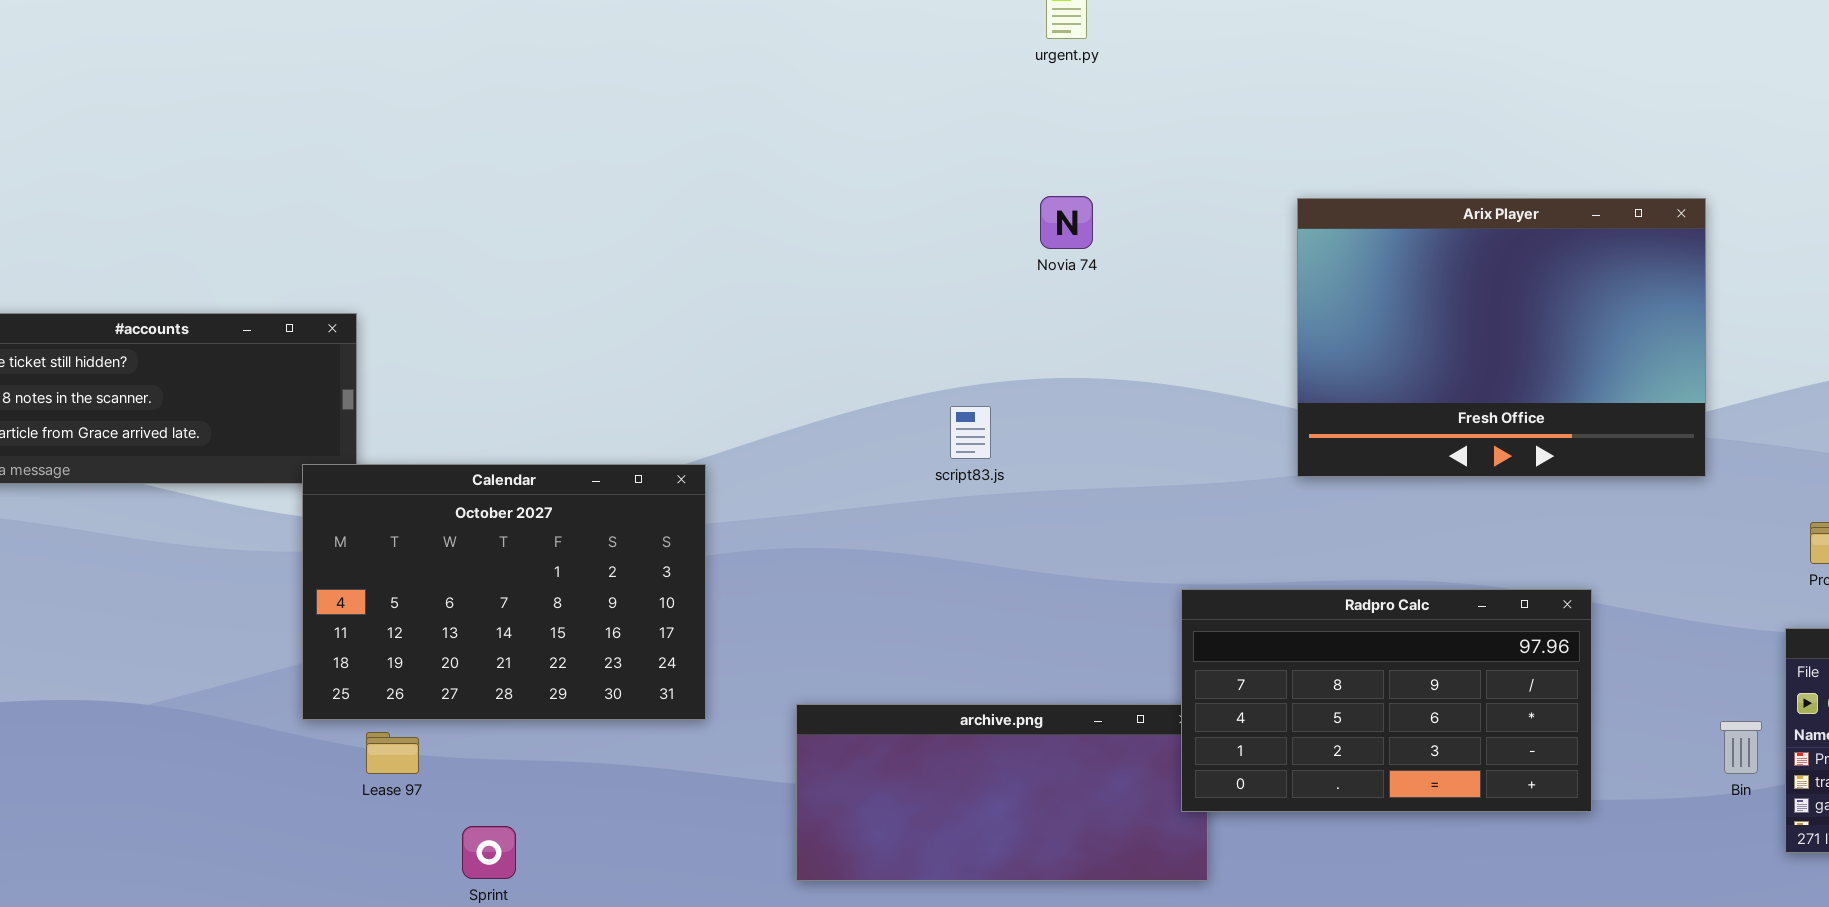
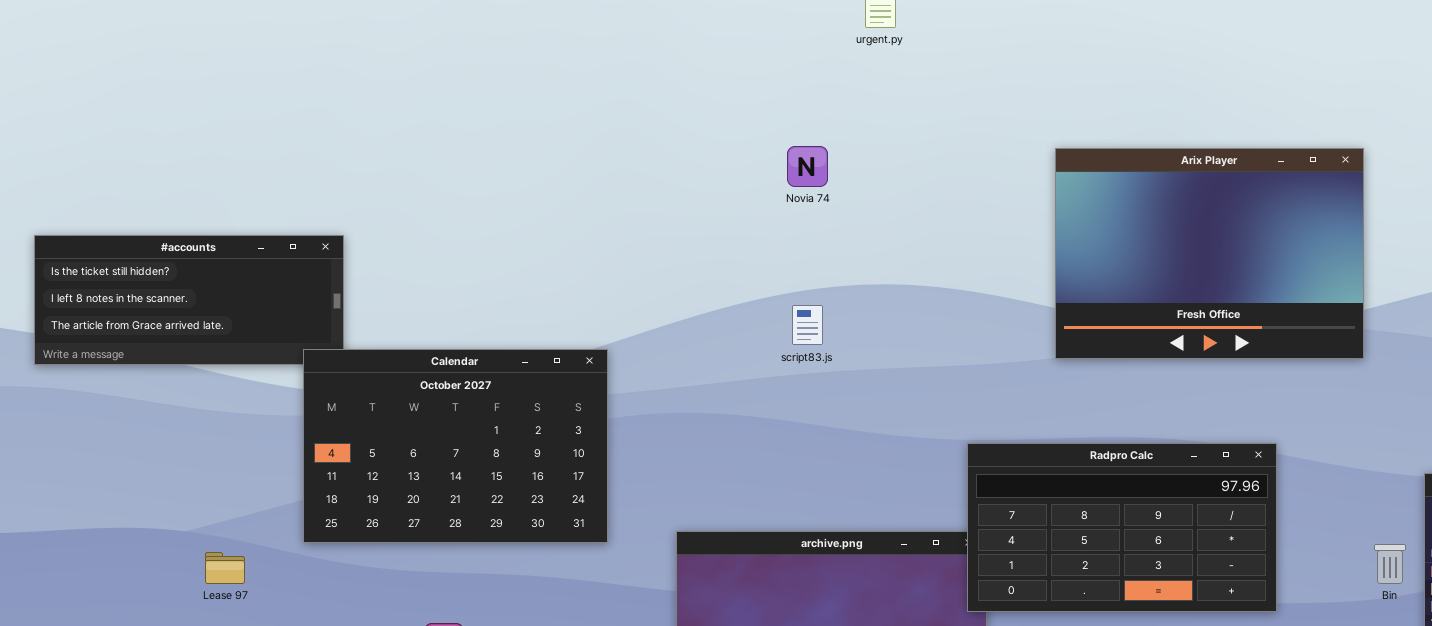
Novia 74: [1040,196,1093,249] -> [787,146,828,187], moved
Lease 97: [366,732,419,774] -> [205,552,245,584], moved

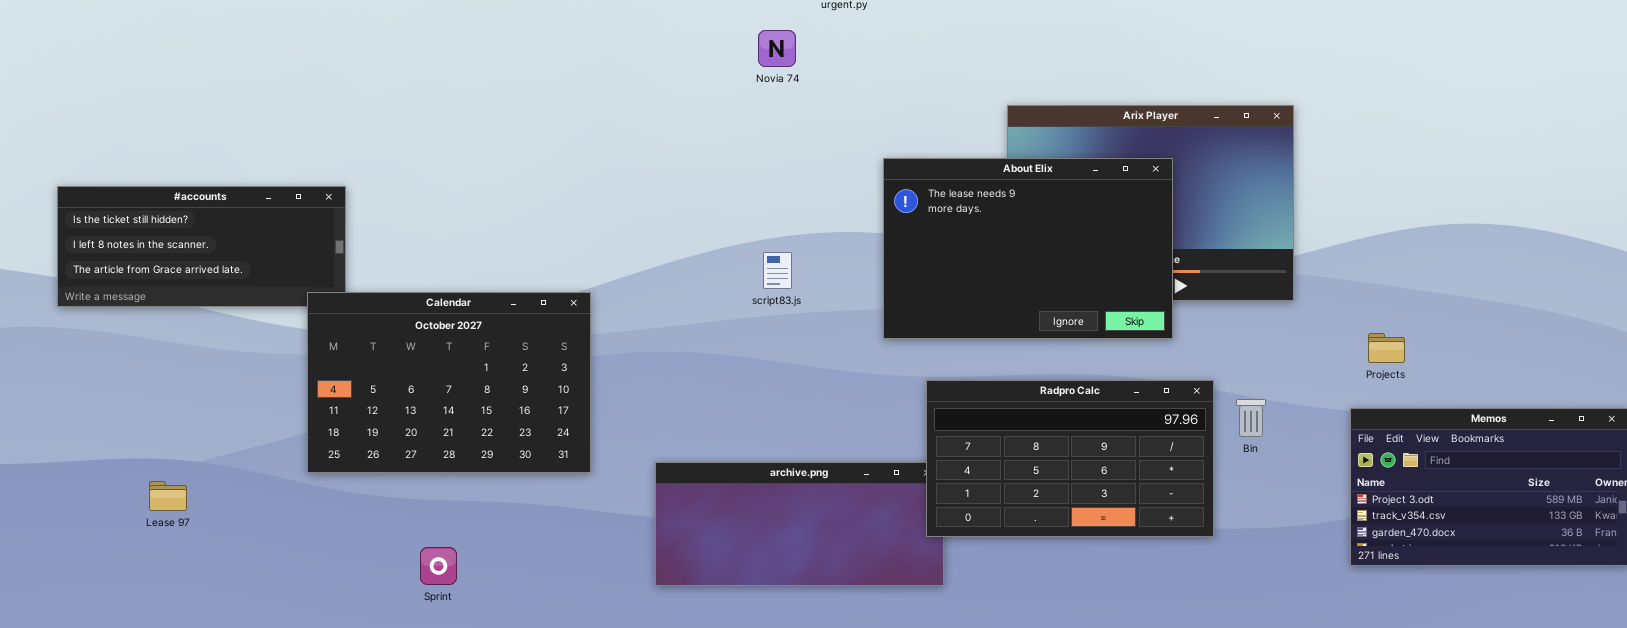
Novia 74: [787,146,828,187] -> [758,30,796,67], moved
About Elix: none -> [883,158,1173,339], opened
Bin: [1374,544,1406,584] -> [1236,399,1266,437], moved
Lease 97: [205,552,245,584] -> [149,481,187,511], moved

